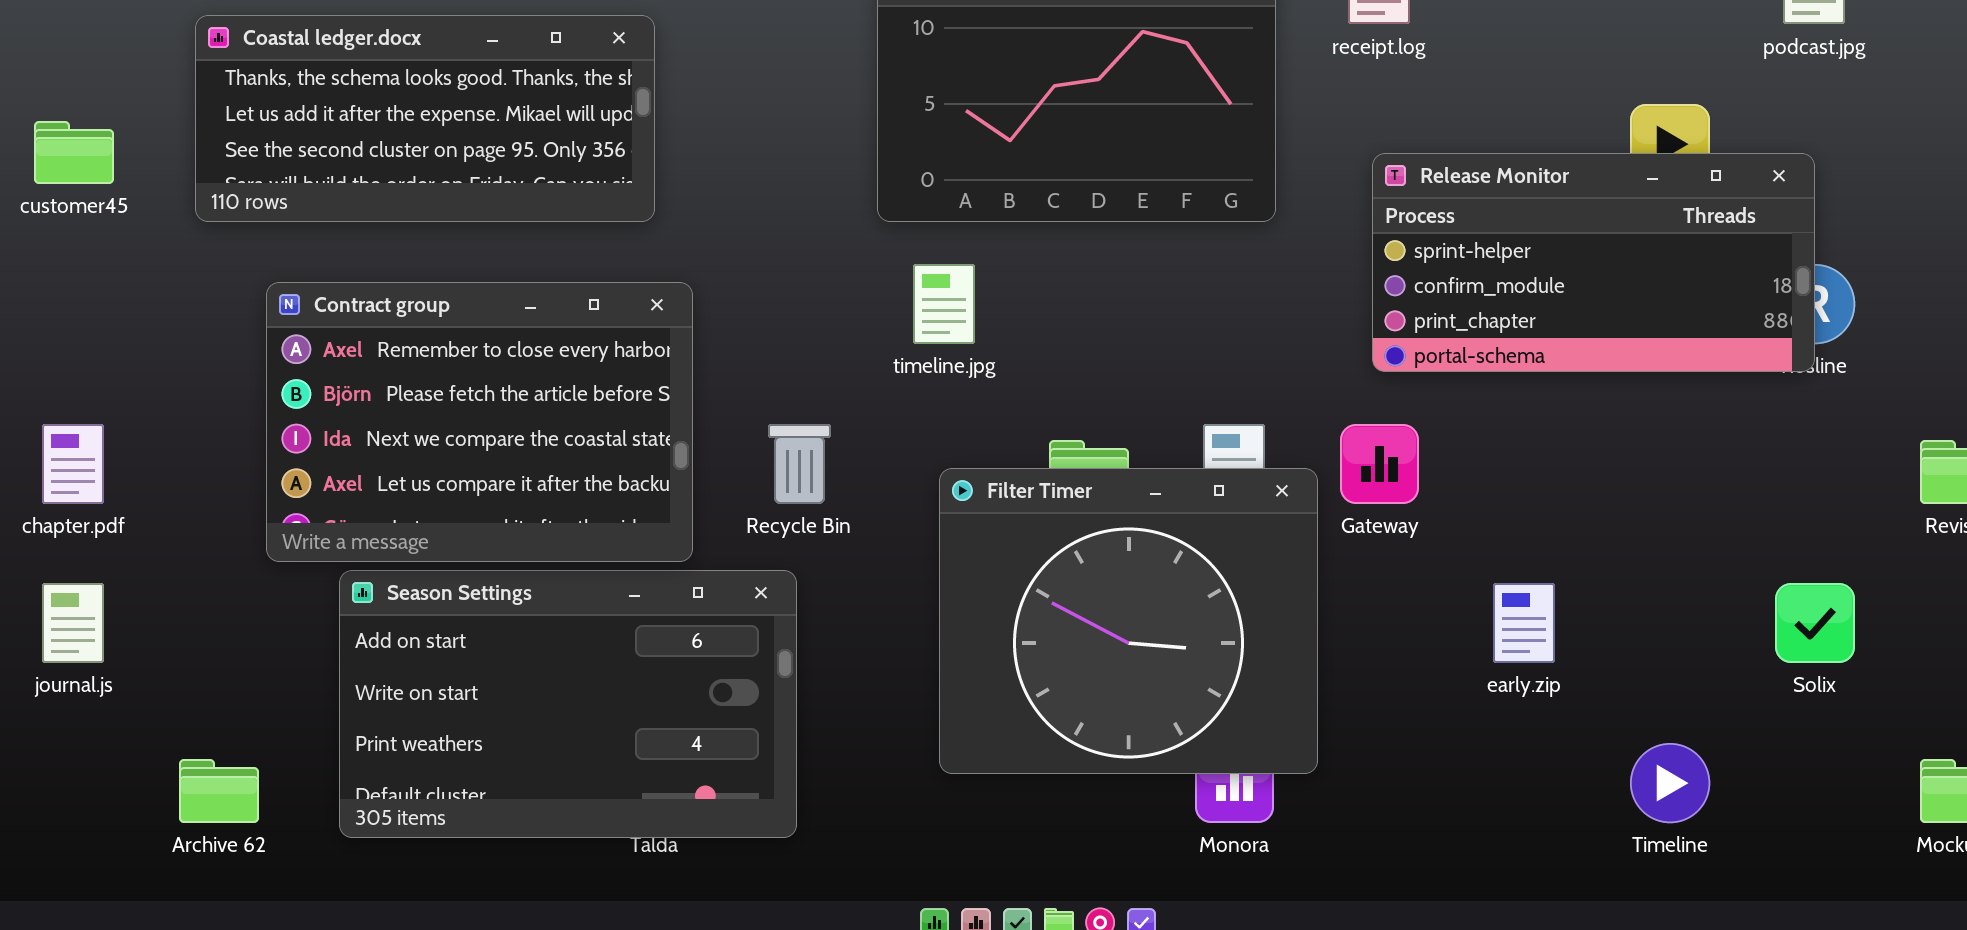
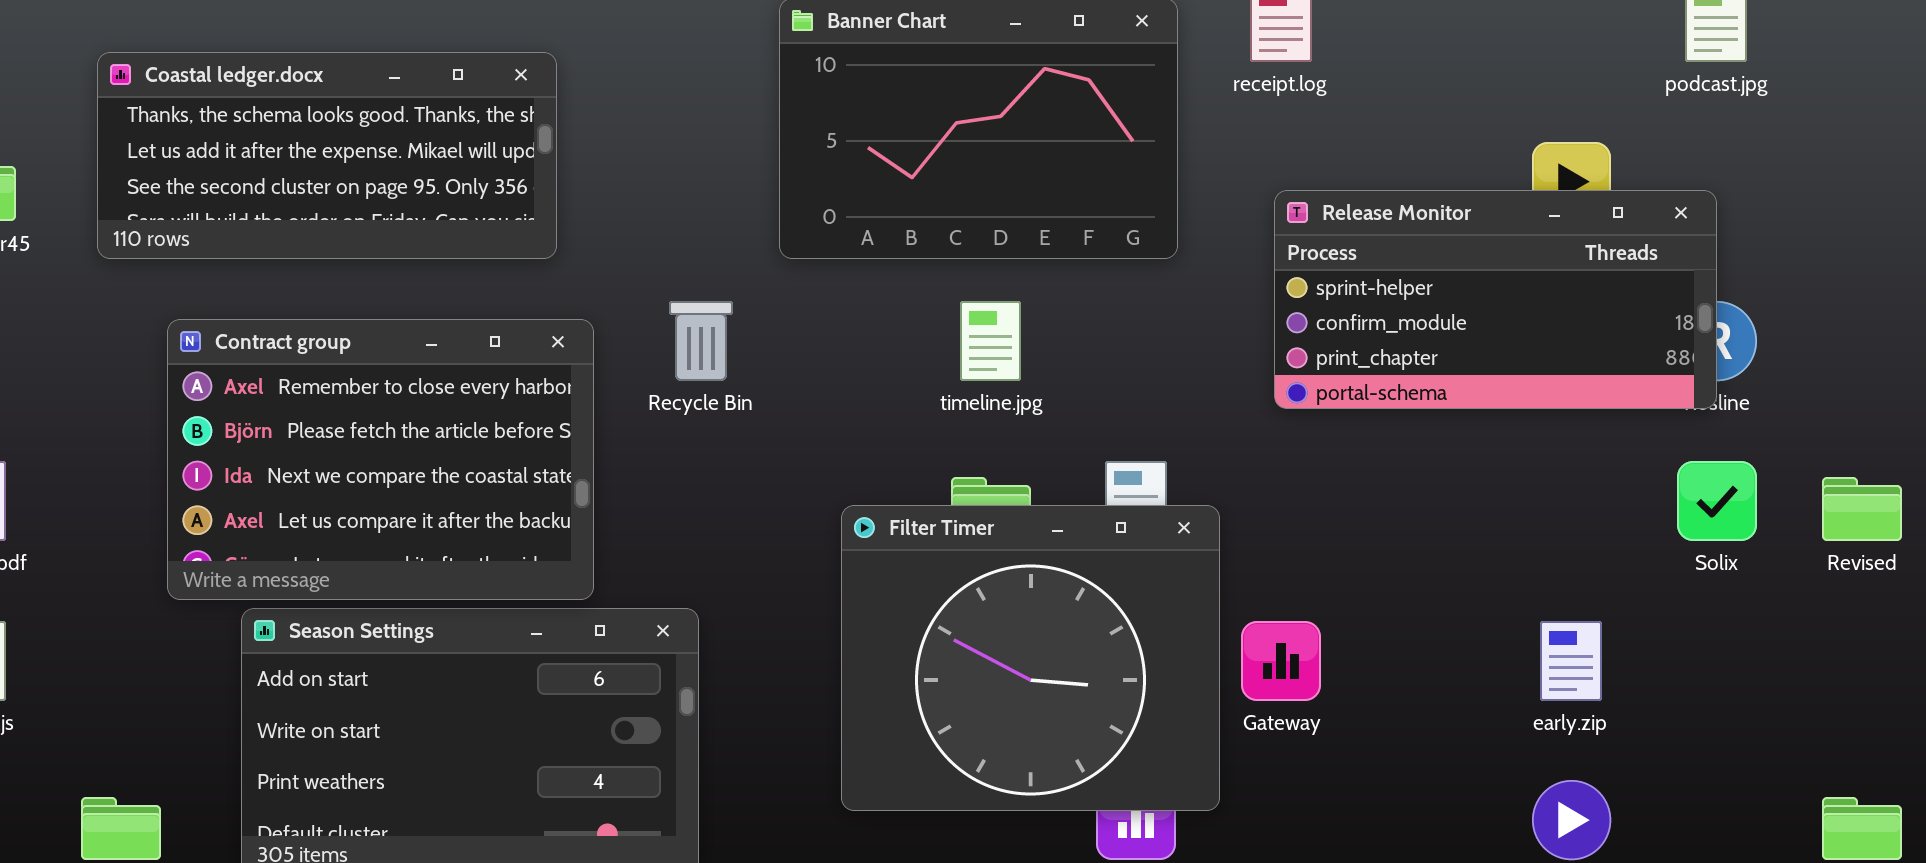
timeline.jpg: [913,264,975,344] -> [960,301,1021,381], moved
Recycle Bin: [768,424,831,504] -> [669,301,733,381], moved
Gateway: [1340,424,1419,504] -> [1241,621,1321,701], moved
early.zip: [1493,583,1555,663] -> [1540,621,1602,701], moved
Solix: [1775,583,1855,663] -> [1677,461,1757,541], moved

